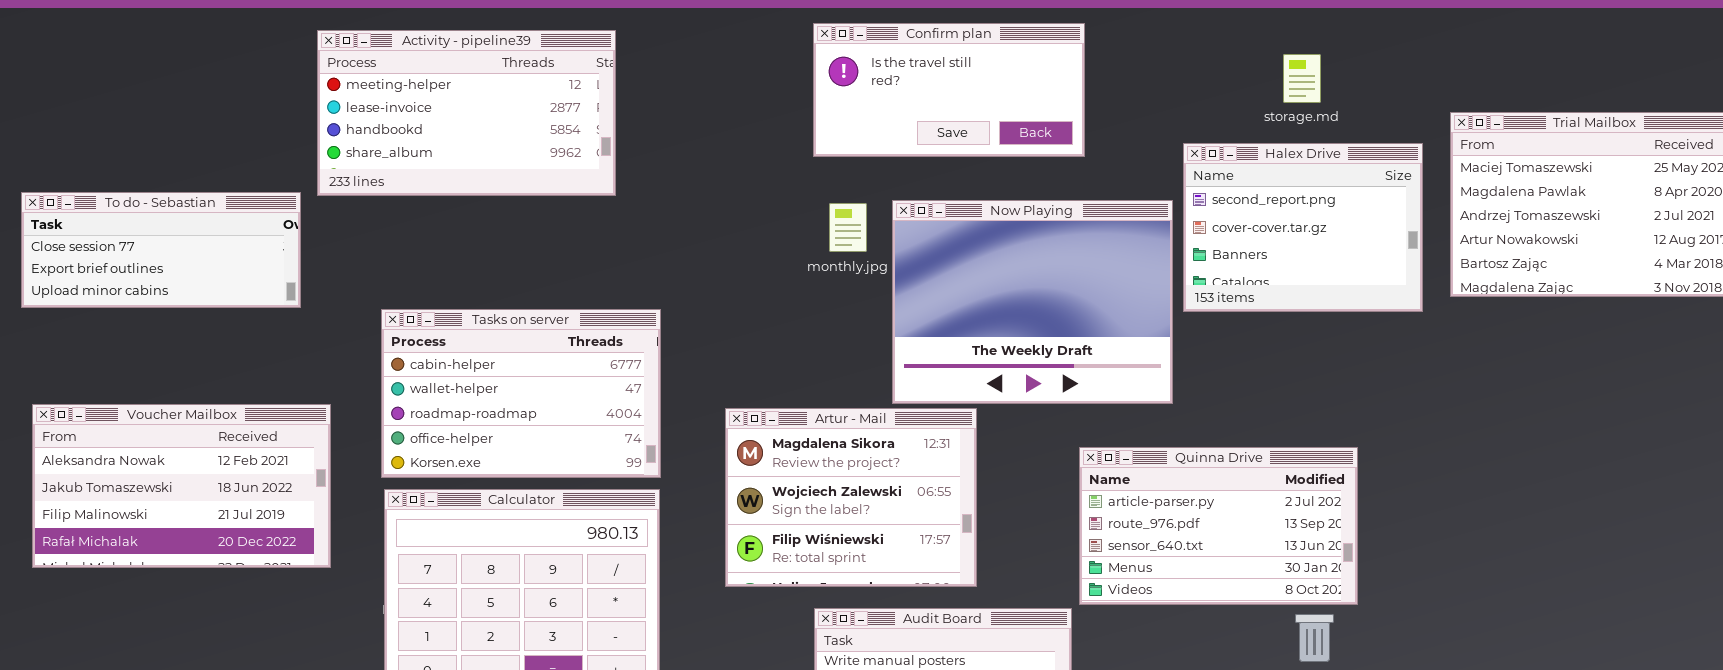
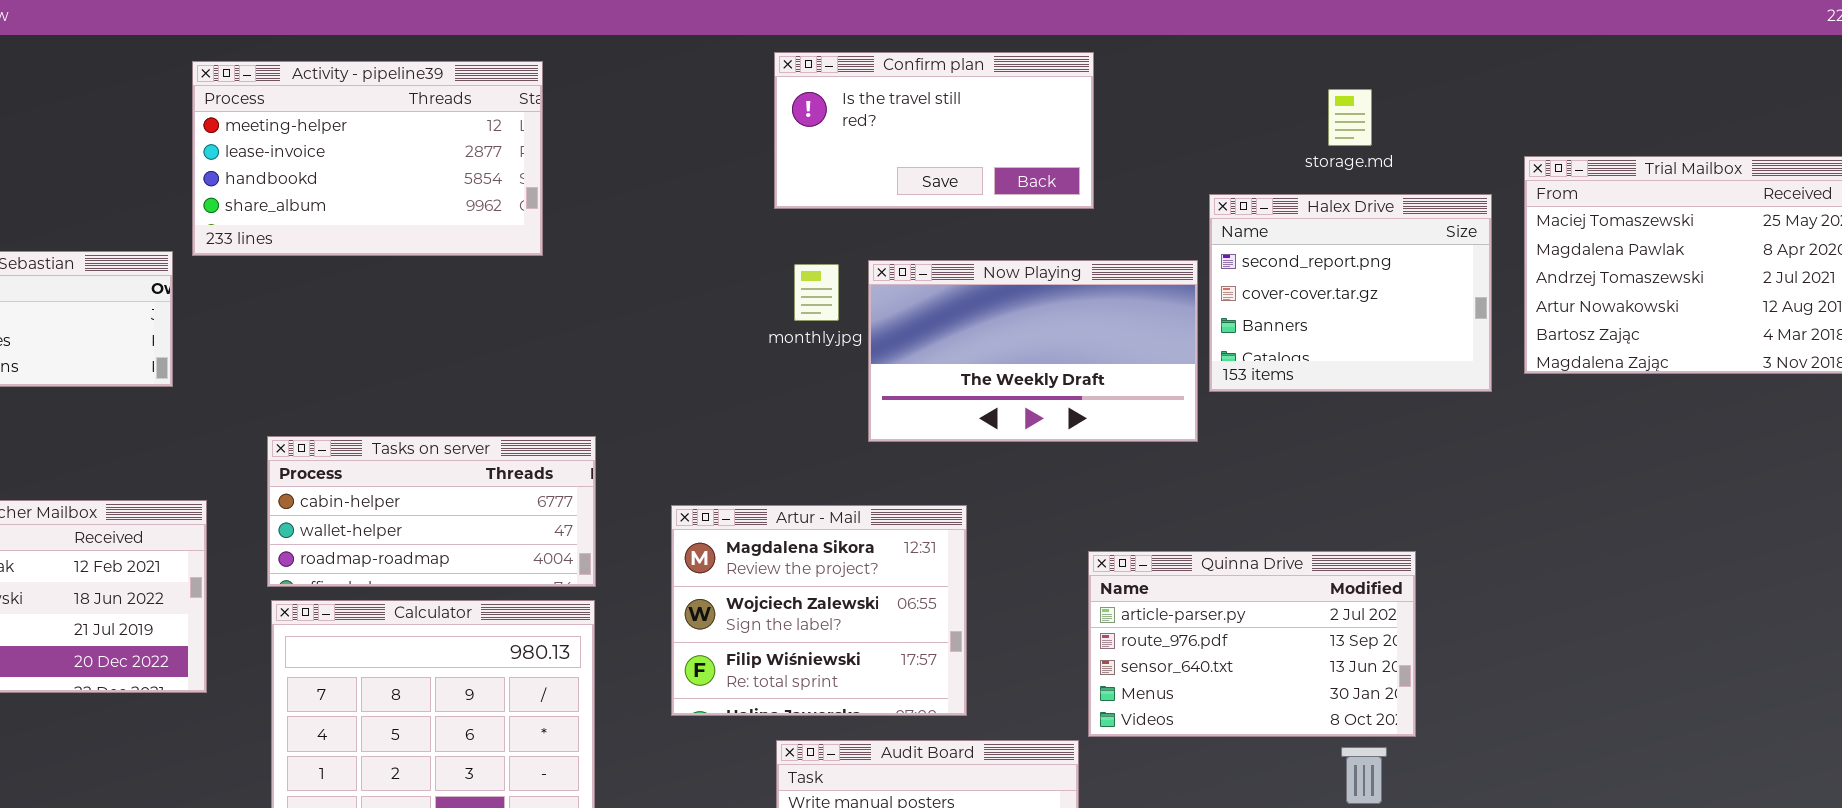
Now Playing: [892,200,1173,404] -> [868,260,1198,442], resized
Tasks on server: [381,309,661,478] -> [267,436,596,587], resized

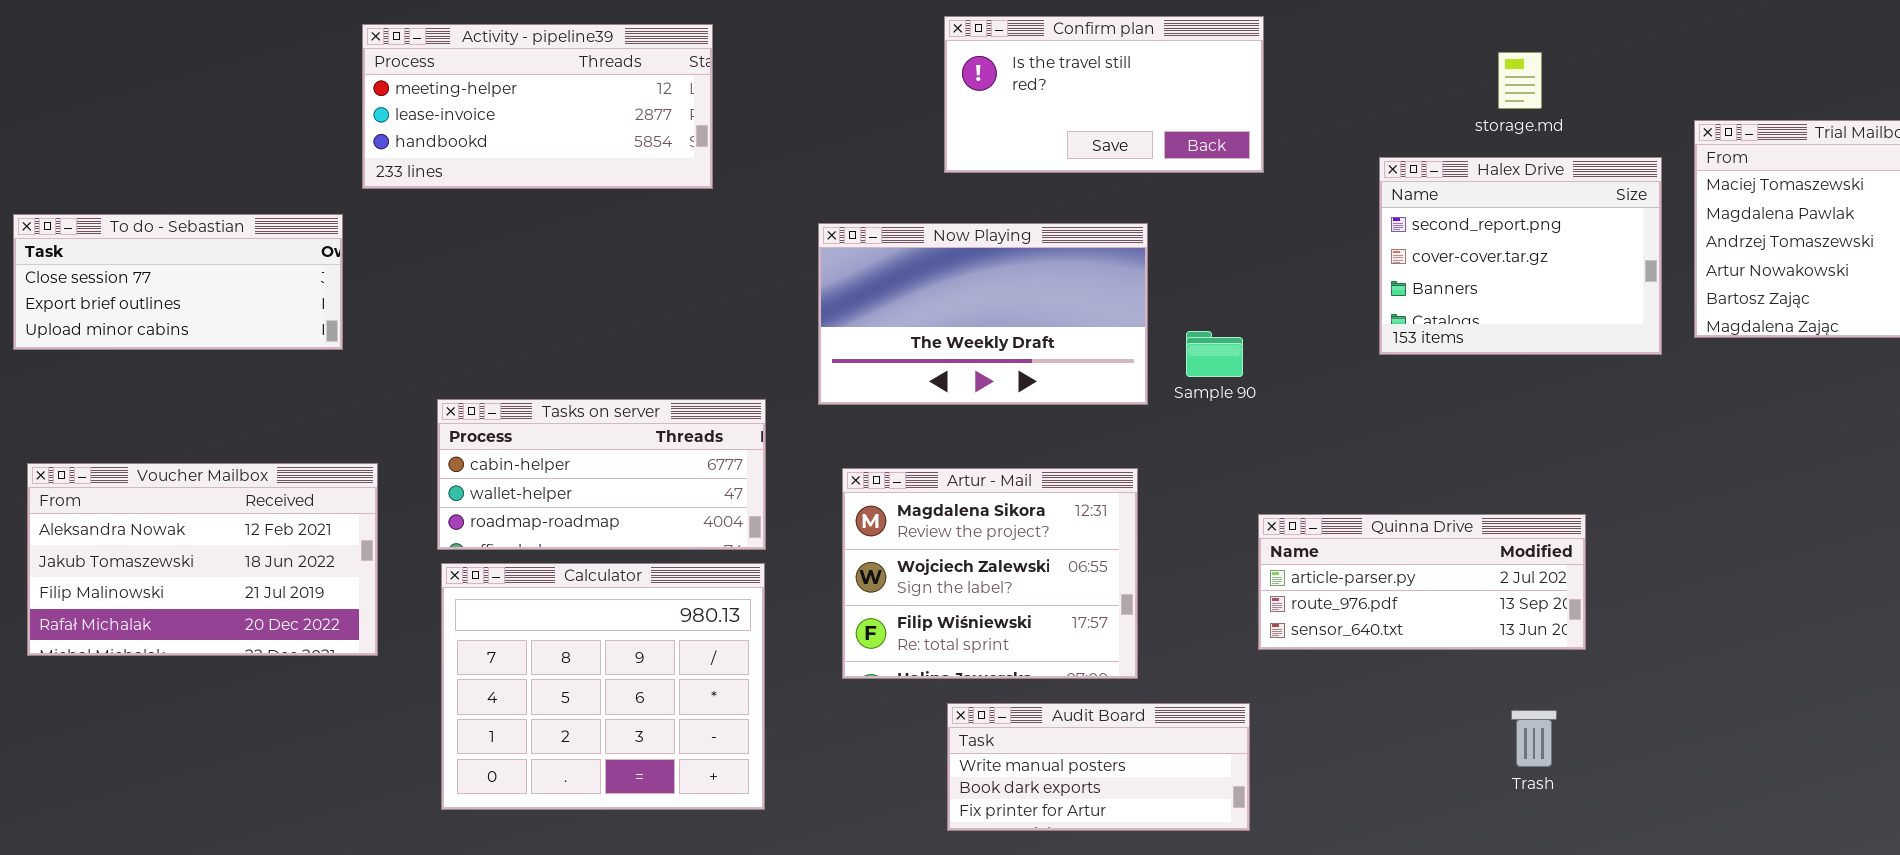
Activity - pipeline39: [192,61,543,256] -> [362,24,713,189], resized
Now Playing: [868,260,1198,442] -> [818,223,1148,405], moved
Quinna Drive: [1088,551,1416,737] -> [1258,514,1586,650], resized

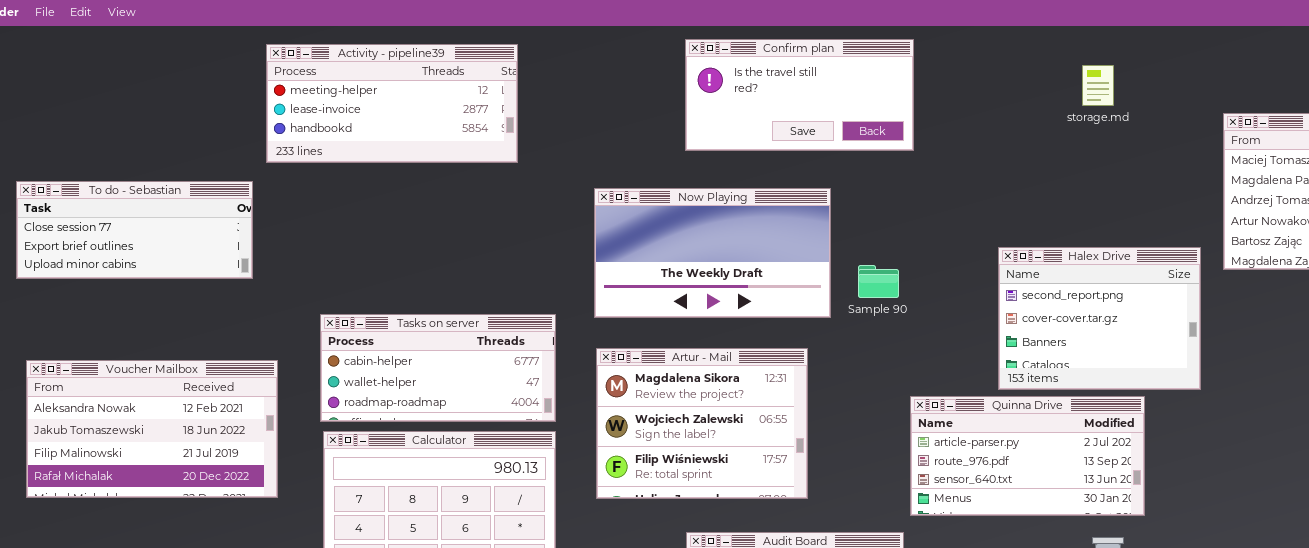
Halex Drive: [1379,157,1662,355] -> [998,247,1201,390], moved
Artur - Mail: [842,468,1138,679] -> [596,348,808,499], moved
Quinna Drive: [1258,514,1586,650] -> [910,396,1145,516], resized

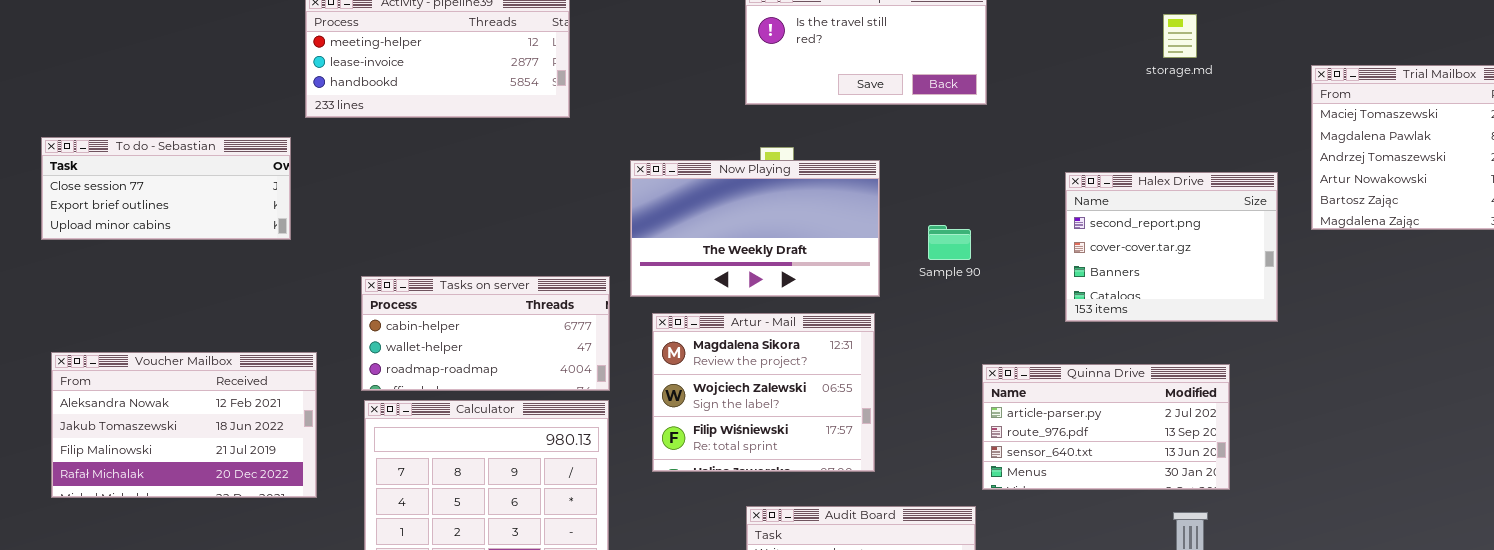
Now Playing: [594,188,831,318] -> [630,160,880,297], moved
Halex Drive: [998,247,1201,390] -> [1065,172,1278,322], moved
Voucher Mailbox: [26,360,278,498] -> [51,352,317,498], moved

